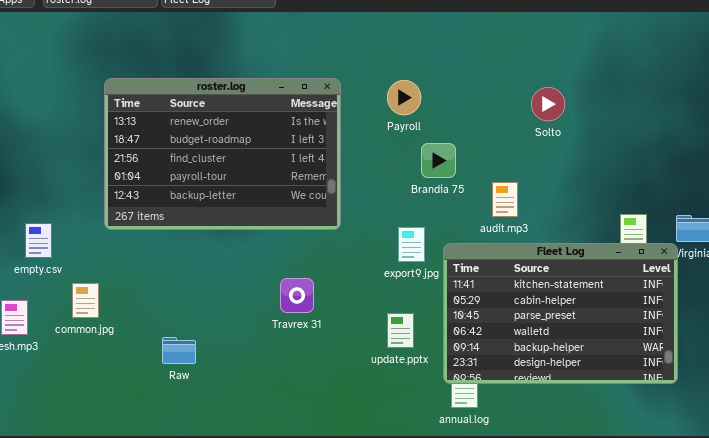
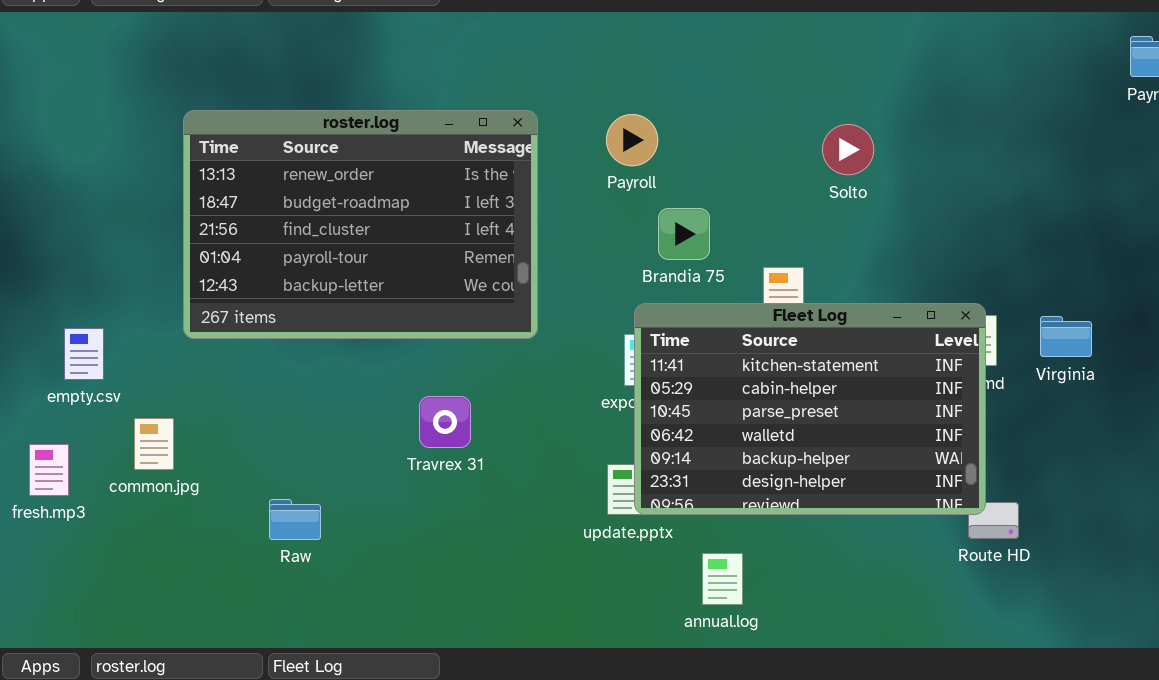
Fleet Log: [443,243,678,384] -> [634,303,986,515], moved
Travrex 31: [280,278,314,313] -> [419,396,471,448], moved

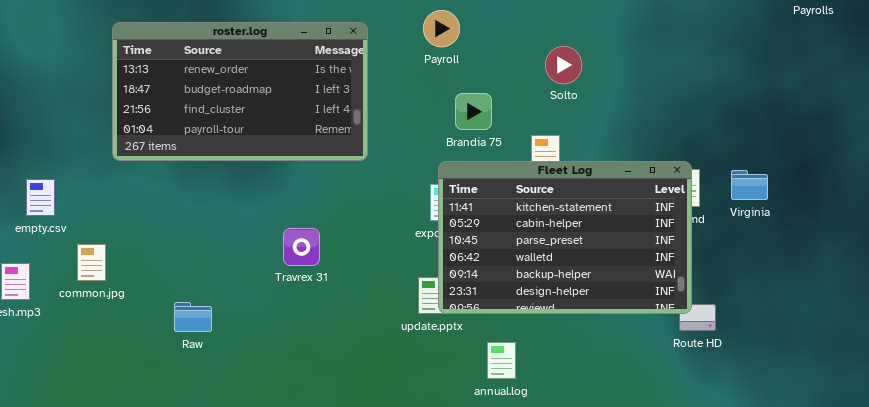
roster.log: [183,110,538,339] -> [112,22,368,161], resized
Payroll: [606,114,658,166] -> [423,10,460,47], moved
Solto: [822,124,874,175] -> [545,46,582,84], moved

